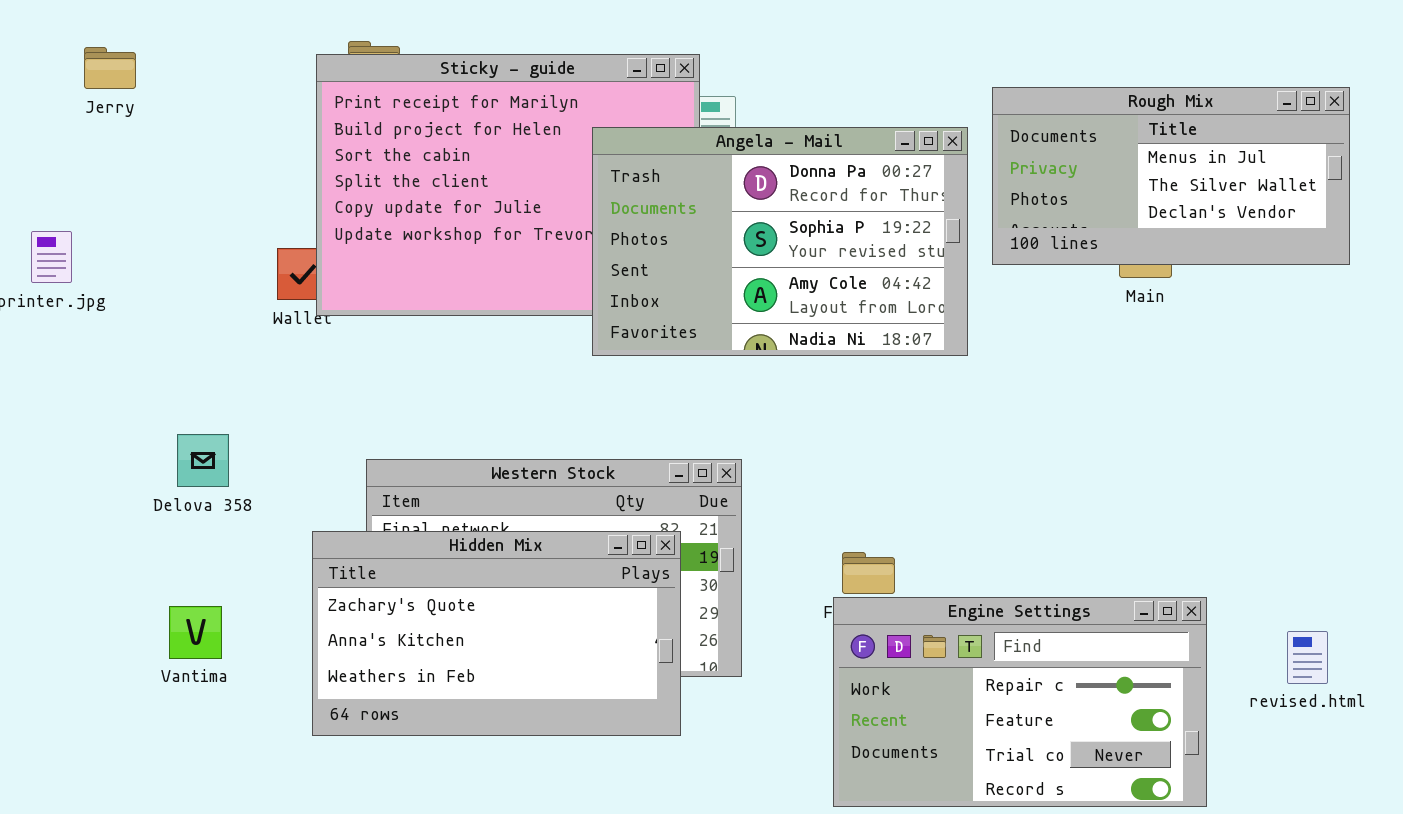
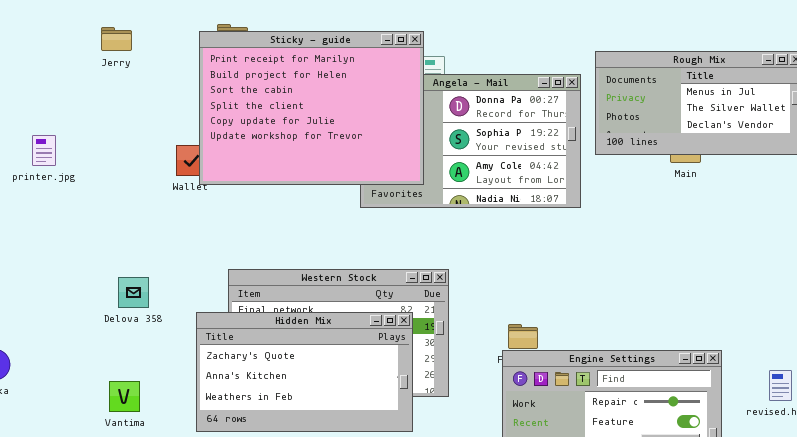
Jerry: [84,47,136,89] -> [101,27,132,51], moved
Sticky - guide: [316,54,700,316] -> [199,31,424,185], raised
Delova 358: [177,434,229,487] -> [118,277,149,308], moved
Vantima: [169,606,222,659] -> [109,381,140,412], moved

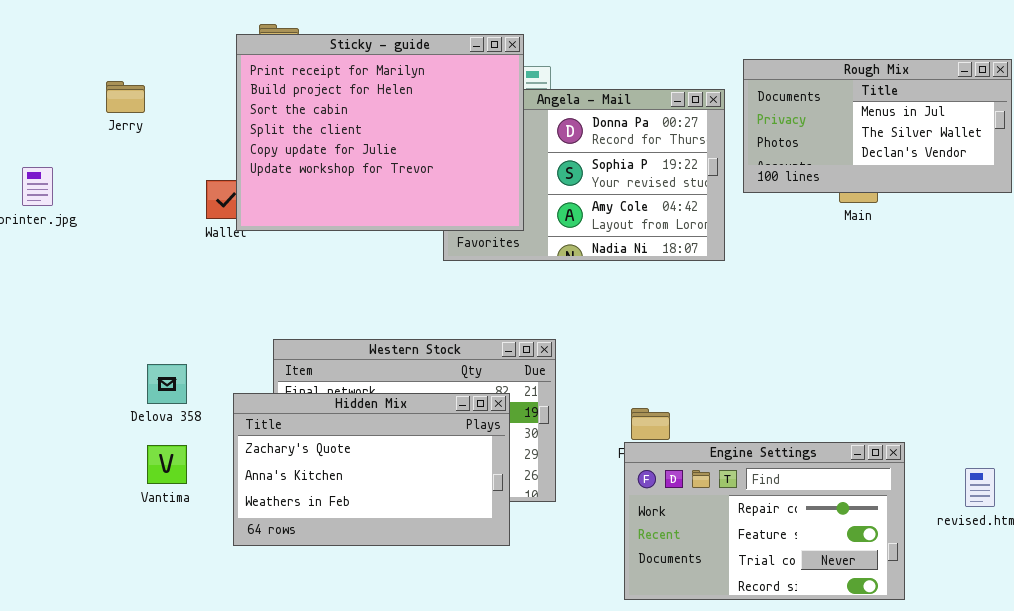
Jerry: [101,27,132,51] -> [106,81,145,113], moved
Delova 358: [118,277,149,308] -> [147,364,187,404], moved
Vantima: [109,381,140,412] -> [147,445,187,484], moved

